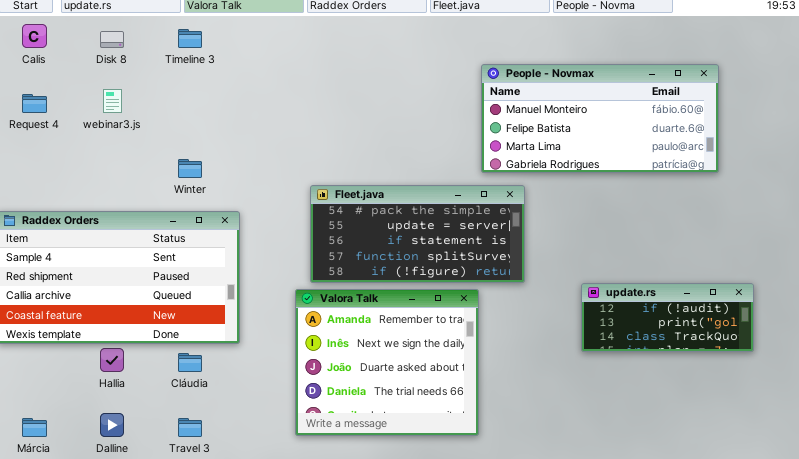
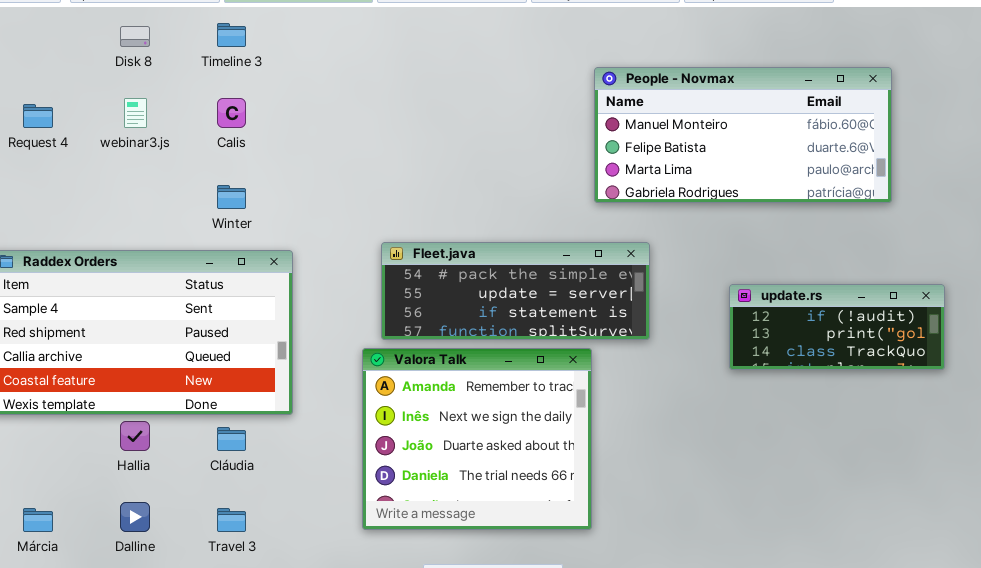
Calis: [22,24,47,48] -> [217,98,246,128], moved
Fleet.java: [310,185,525,283] -> [381,242,650,340], resized
update.rs: [581,283,754,352] -> [729,284,945,370], moved

